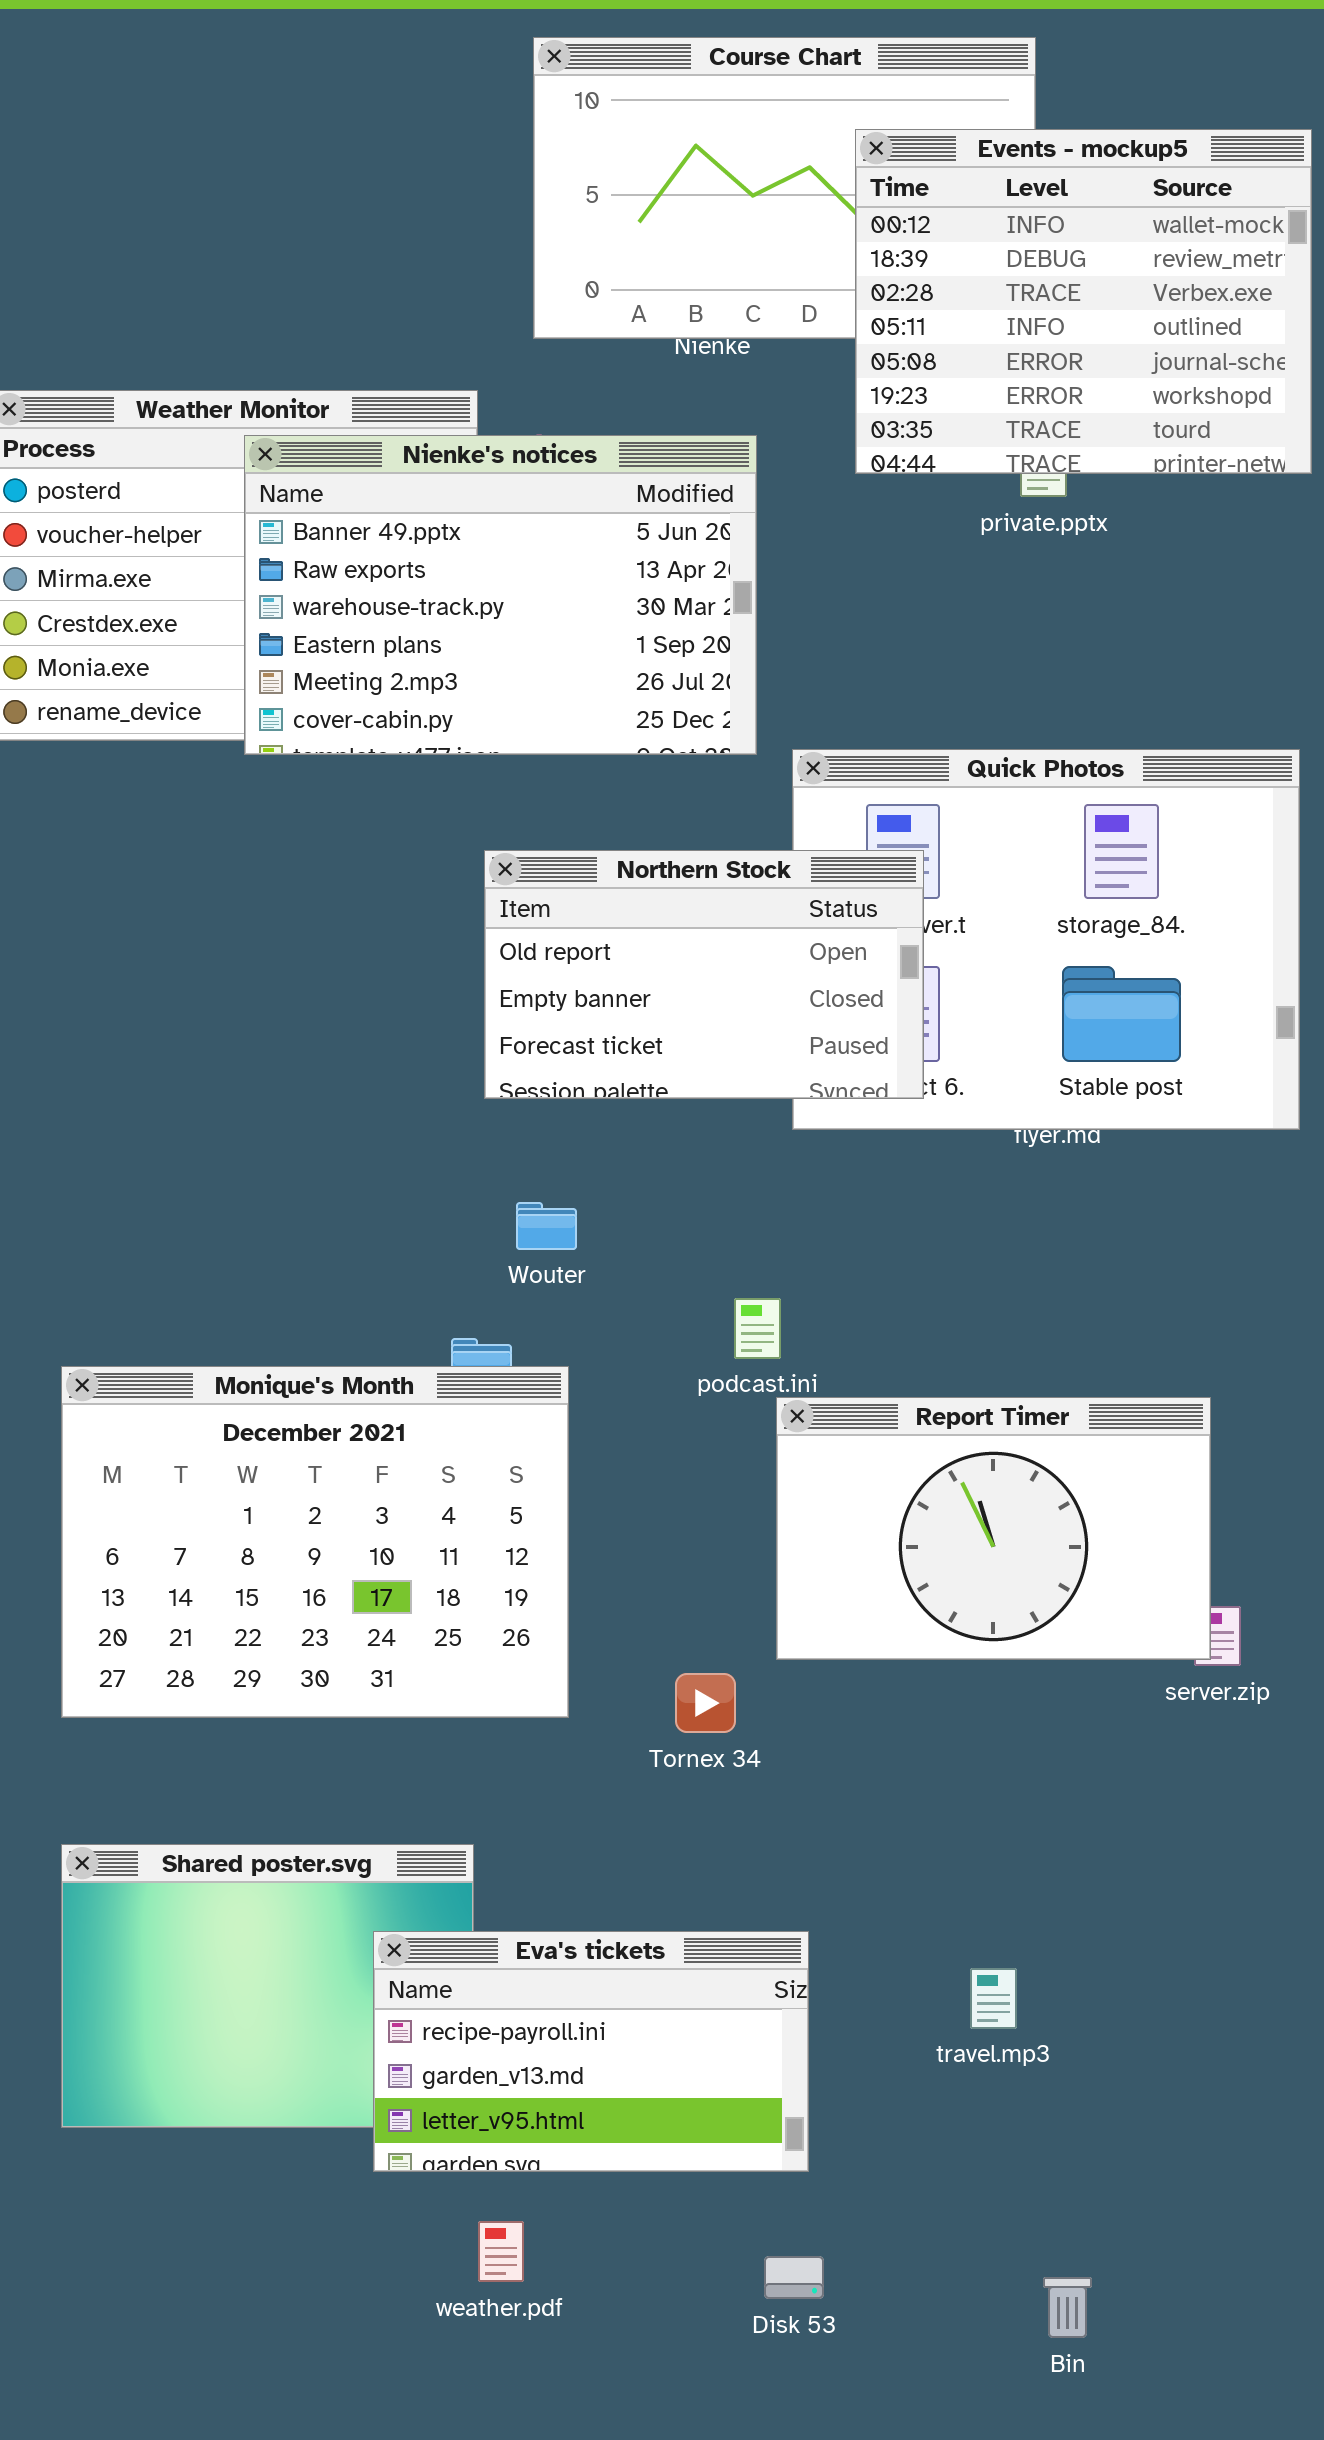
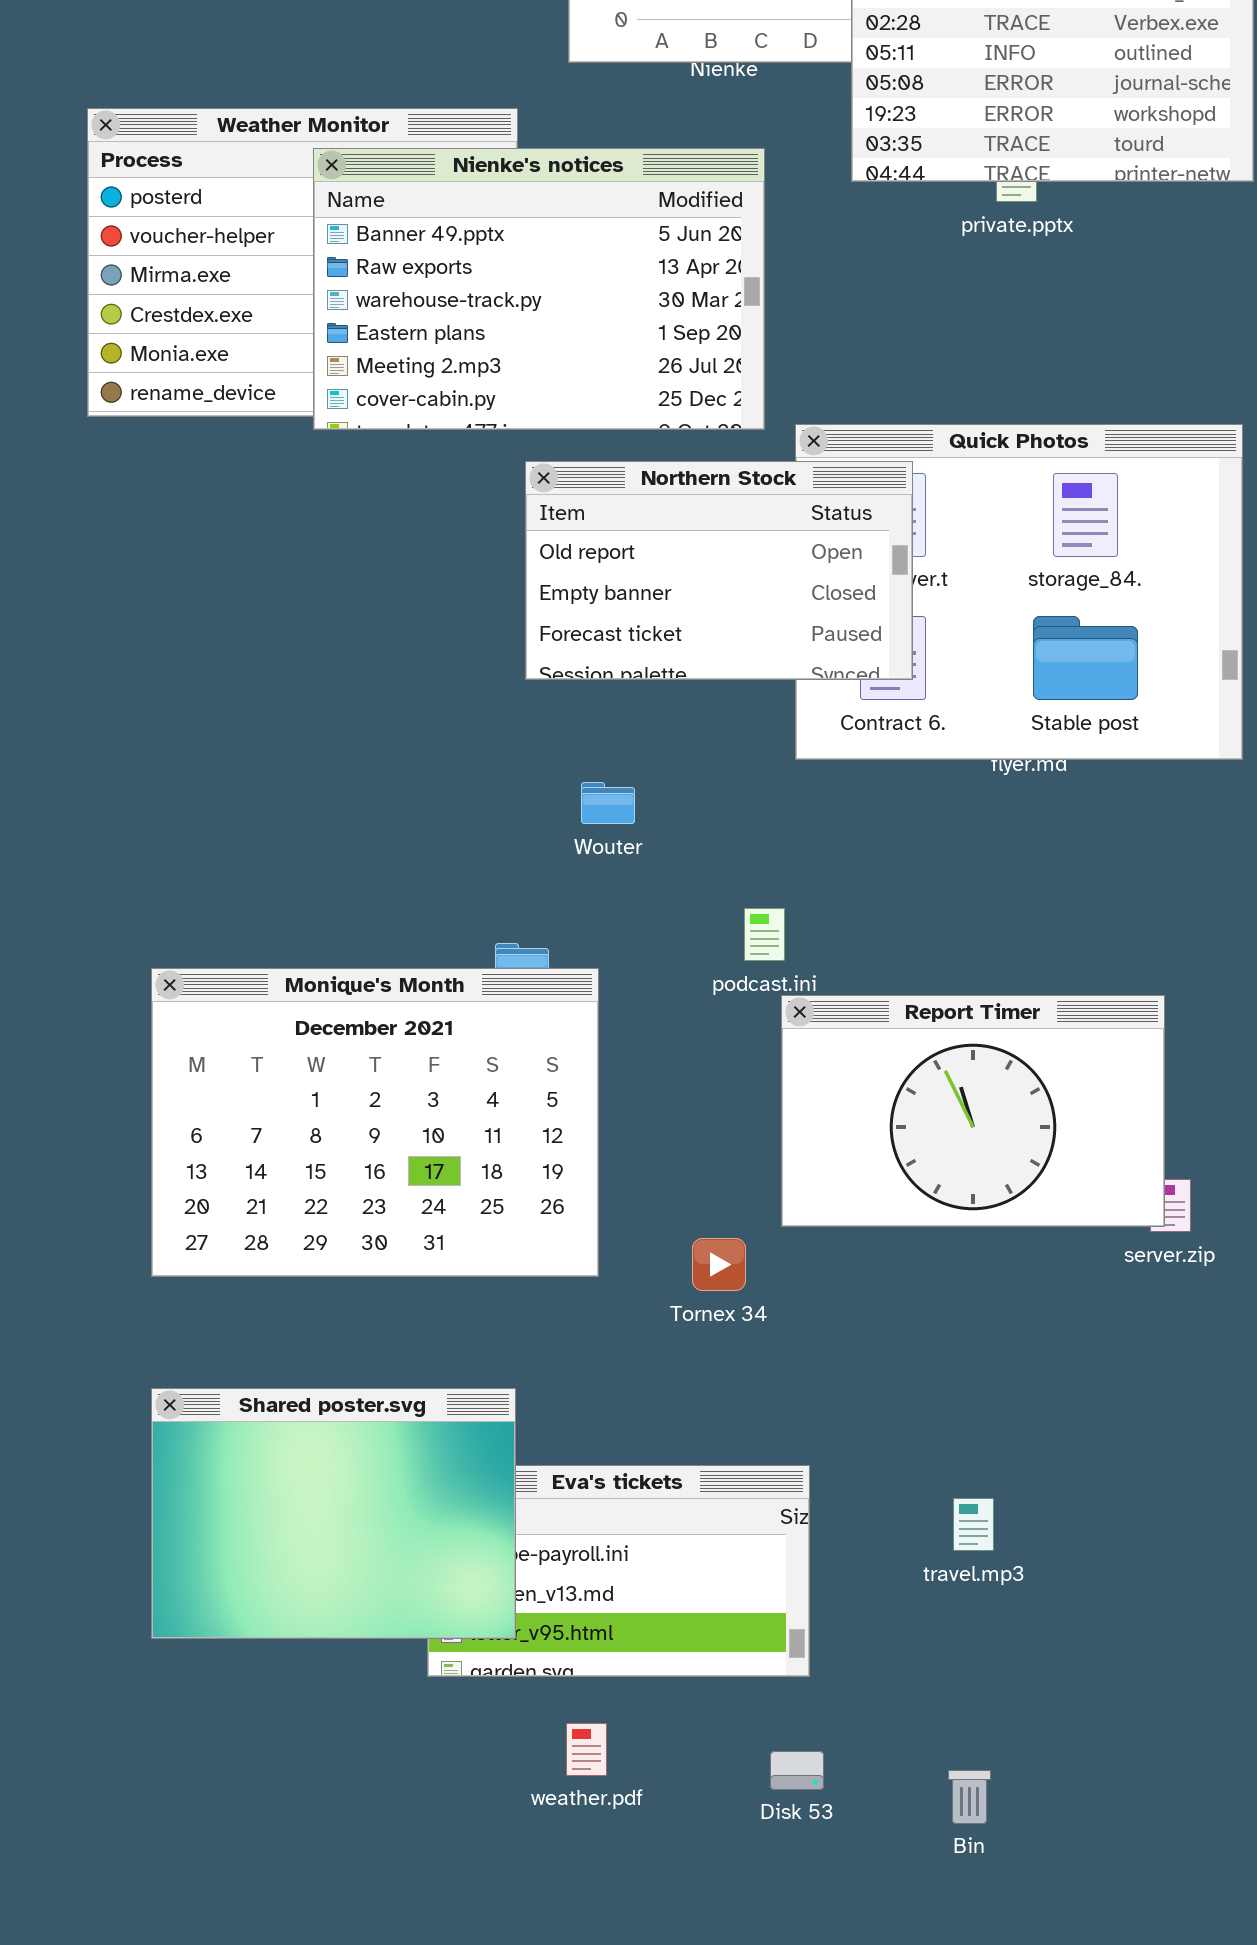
Northern Stock: [484,850,924,1099] -> [525,461,913,680], moved
Wouter: [516,1202,577,1250] -> [581,782,635,824], moved
Shared poster.svg: [61,1844,474,2128] -> [151,1388,516,1639], raised
weather.pdf: [478,2221,524,2282] -> [566,1723,607,1776], moved
Bin: [1043,2277,1092,2338] -> [948,1770,991,1824], moved

